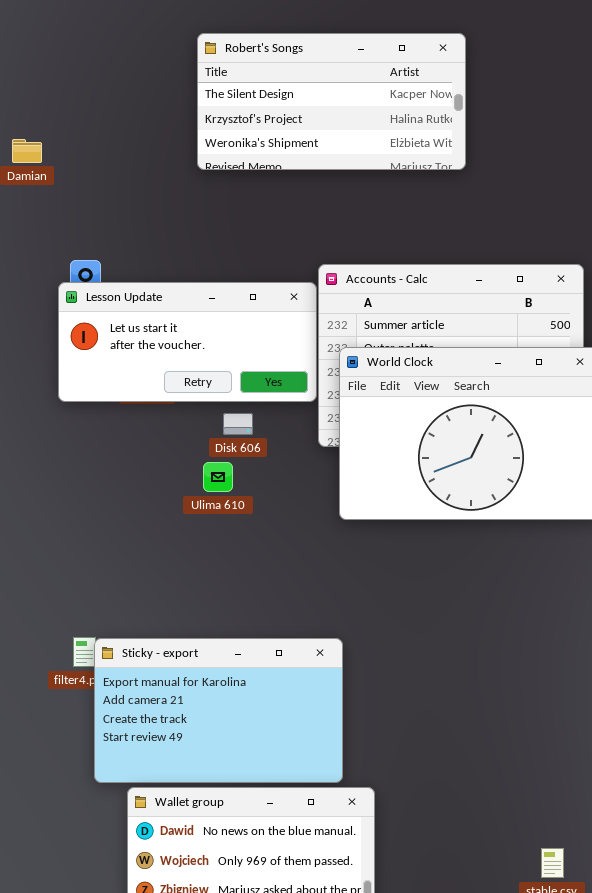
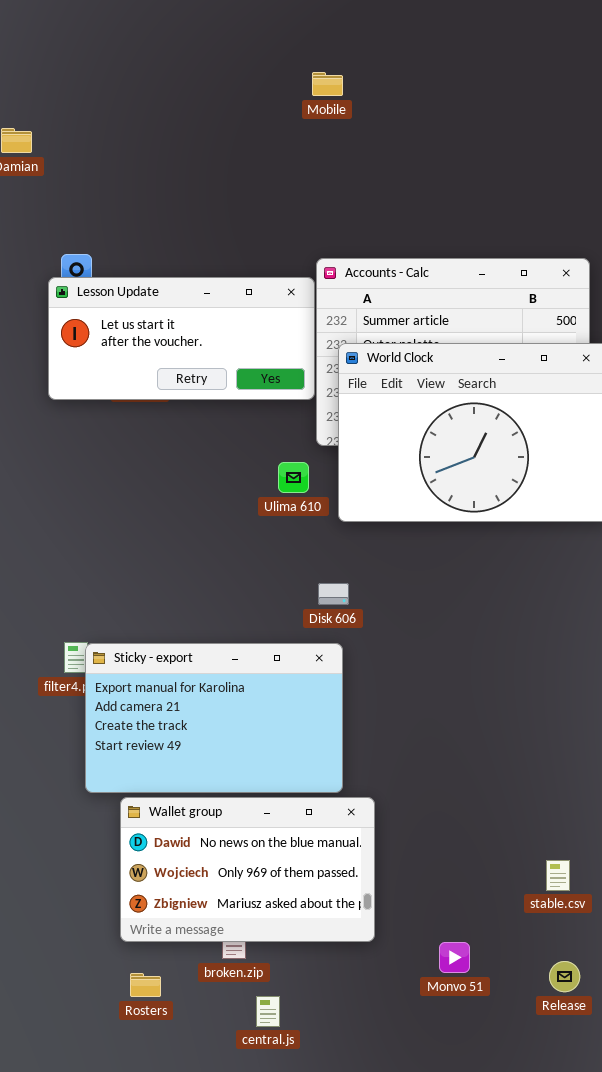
Robert's Songs: [197,33,466,170] -> none, closed
Disk 606: [223,413,253,435] -> [318,583,349,605], moved
Ulima 610: [203,462,233,492] -> [278,462,309,493], moved

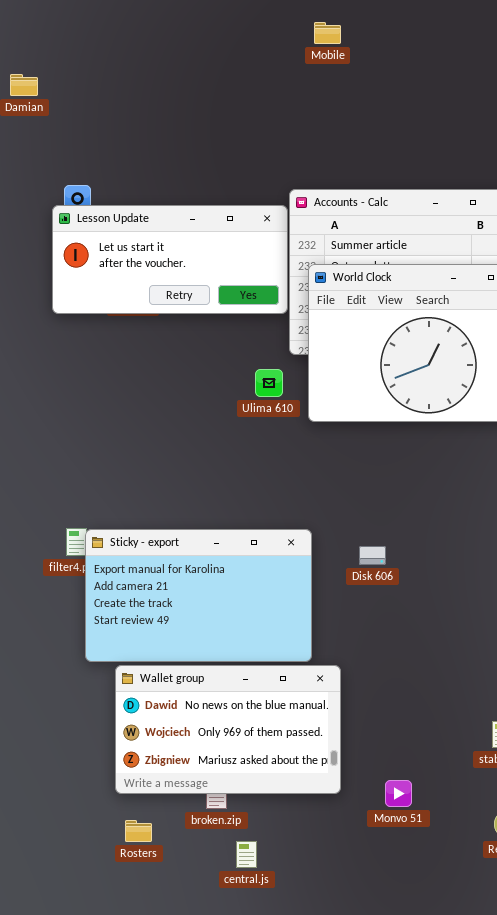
Mobile: [312,72,343,96] -> [314,22,341,44], moved
Disk 606: [318,583,349,605] -> [359,546,386,565], moved
Monvo 51: [439,942,470,973] -> [385,780,412,807], moved

